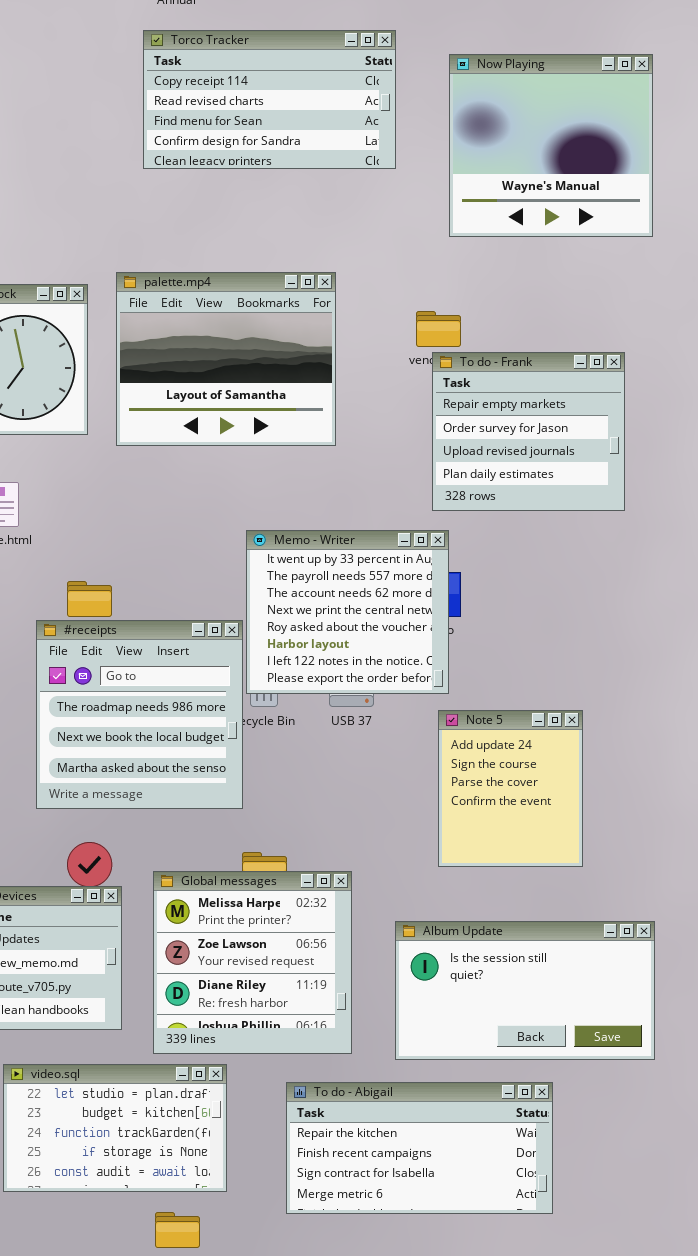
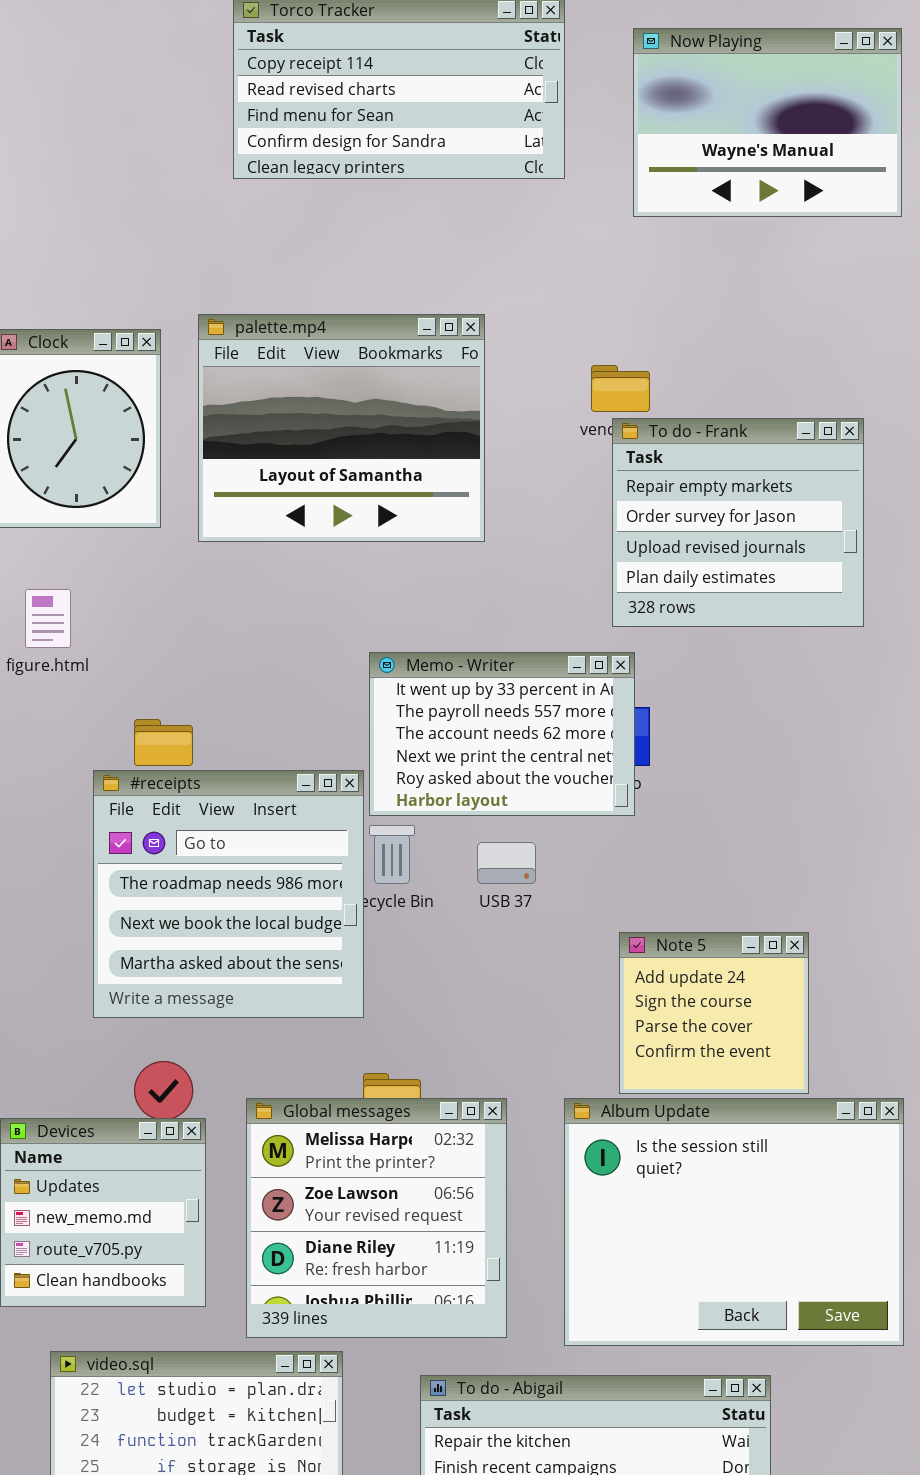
Now Playing: [449,54,653,237] -> [633,28,902,217], resized
Memo - Writer: [246,530,449,694] -> [369,652,635,816], resized
Note 5: [438,710,583,867] -> [619,932,809,1094], resized
Album Update: [395,921,655,1060] -> [564,1098,904,1346], resized

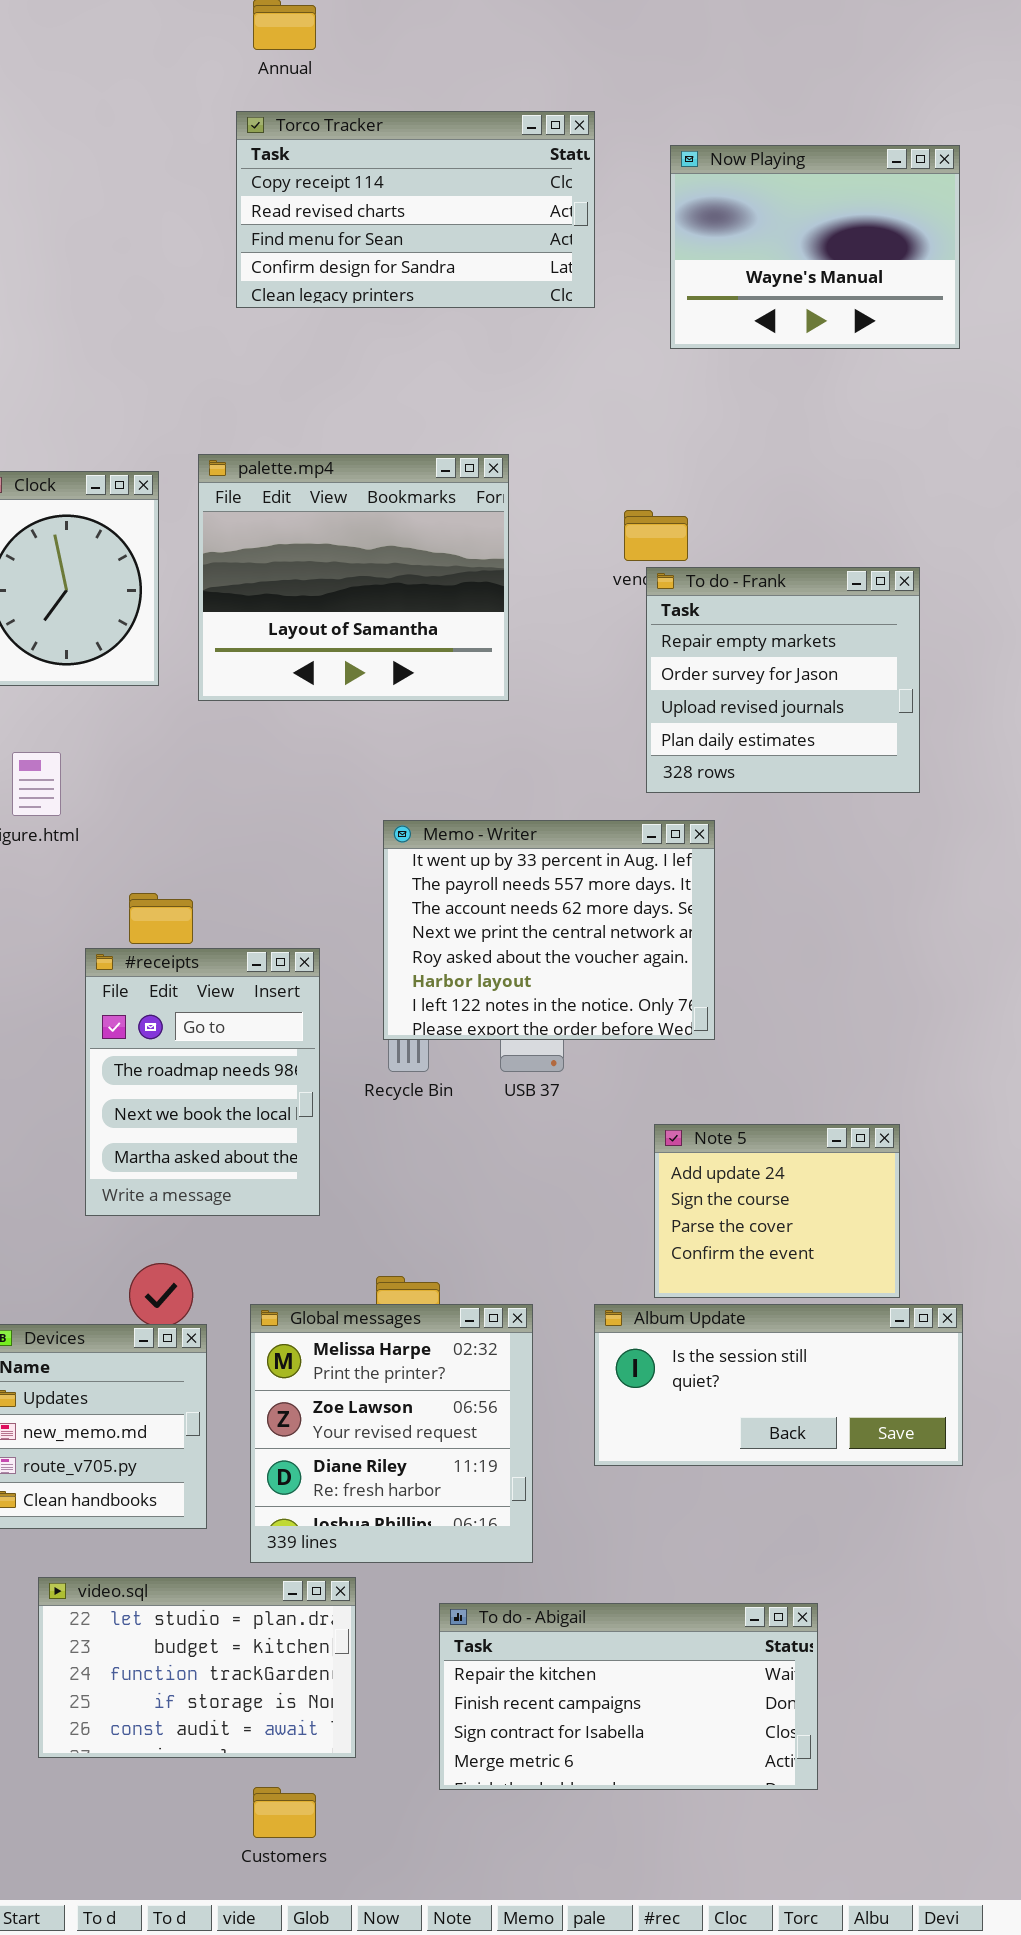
Memo - Writer: [369,652,635,816] -> [383,820,715,1040], resized
#receipts: [93,770,364,1018] -> [85,948,320,1216], resized
Note 5: [619,932,809,1094] -> [654,1124,900,1298], resized
Album Update: [564,1098,904,1346] -> [594,1304,963,1466], resized

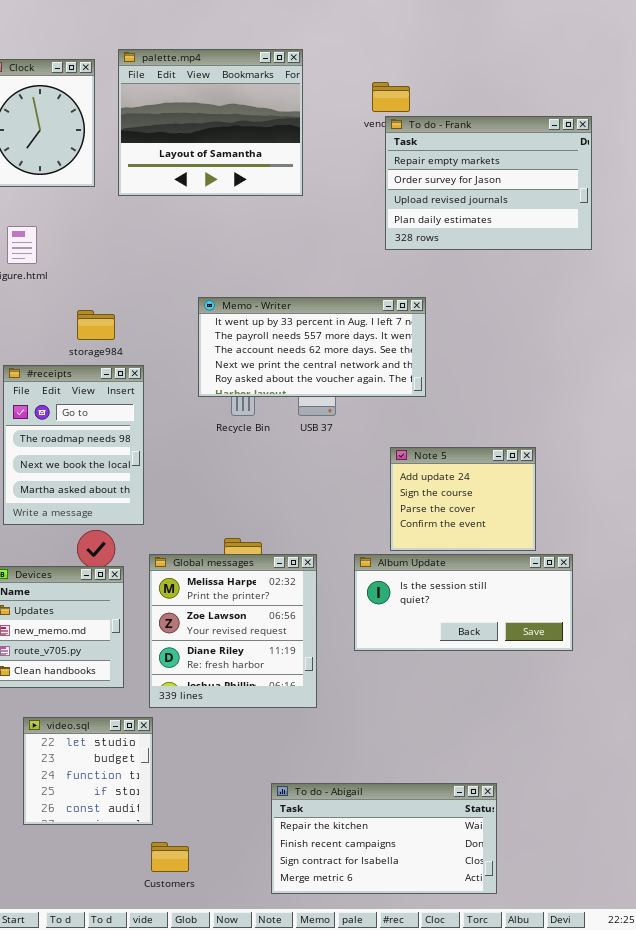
To do - Frank: [646,567,920,793] -> [385,116,592,250], resized
Memo - Writer: [383,820,715,1040] -> [198,297,426,397], resized
#receipts: [85,948,320,1216] -> [3,365,144,525], moved
video.sql: [38,1577,356,1758] -> [23,717,153,825], resized
To do - Abigail: [439,1603,818,1790] -> [271,783,497,894], moved

